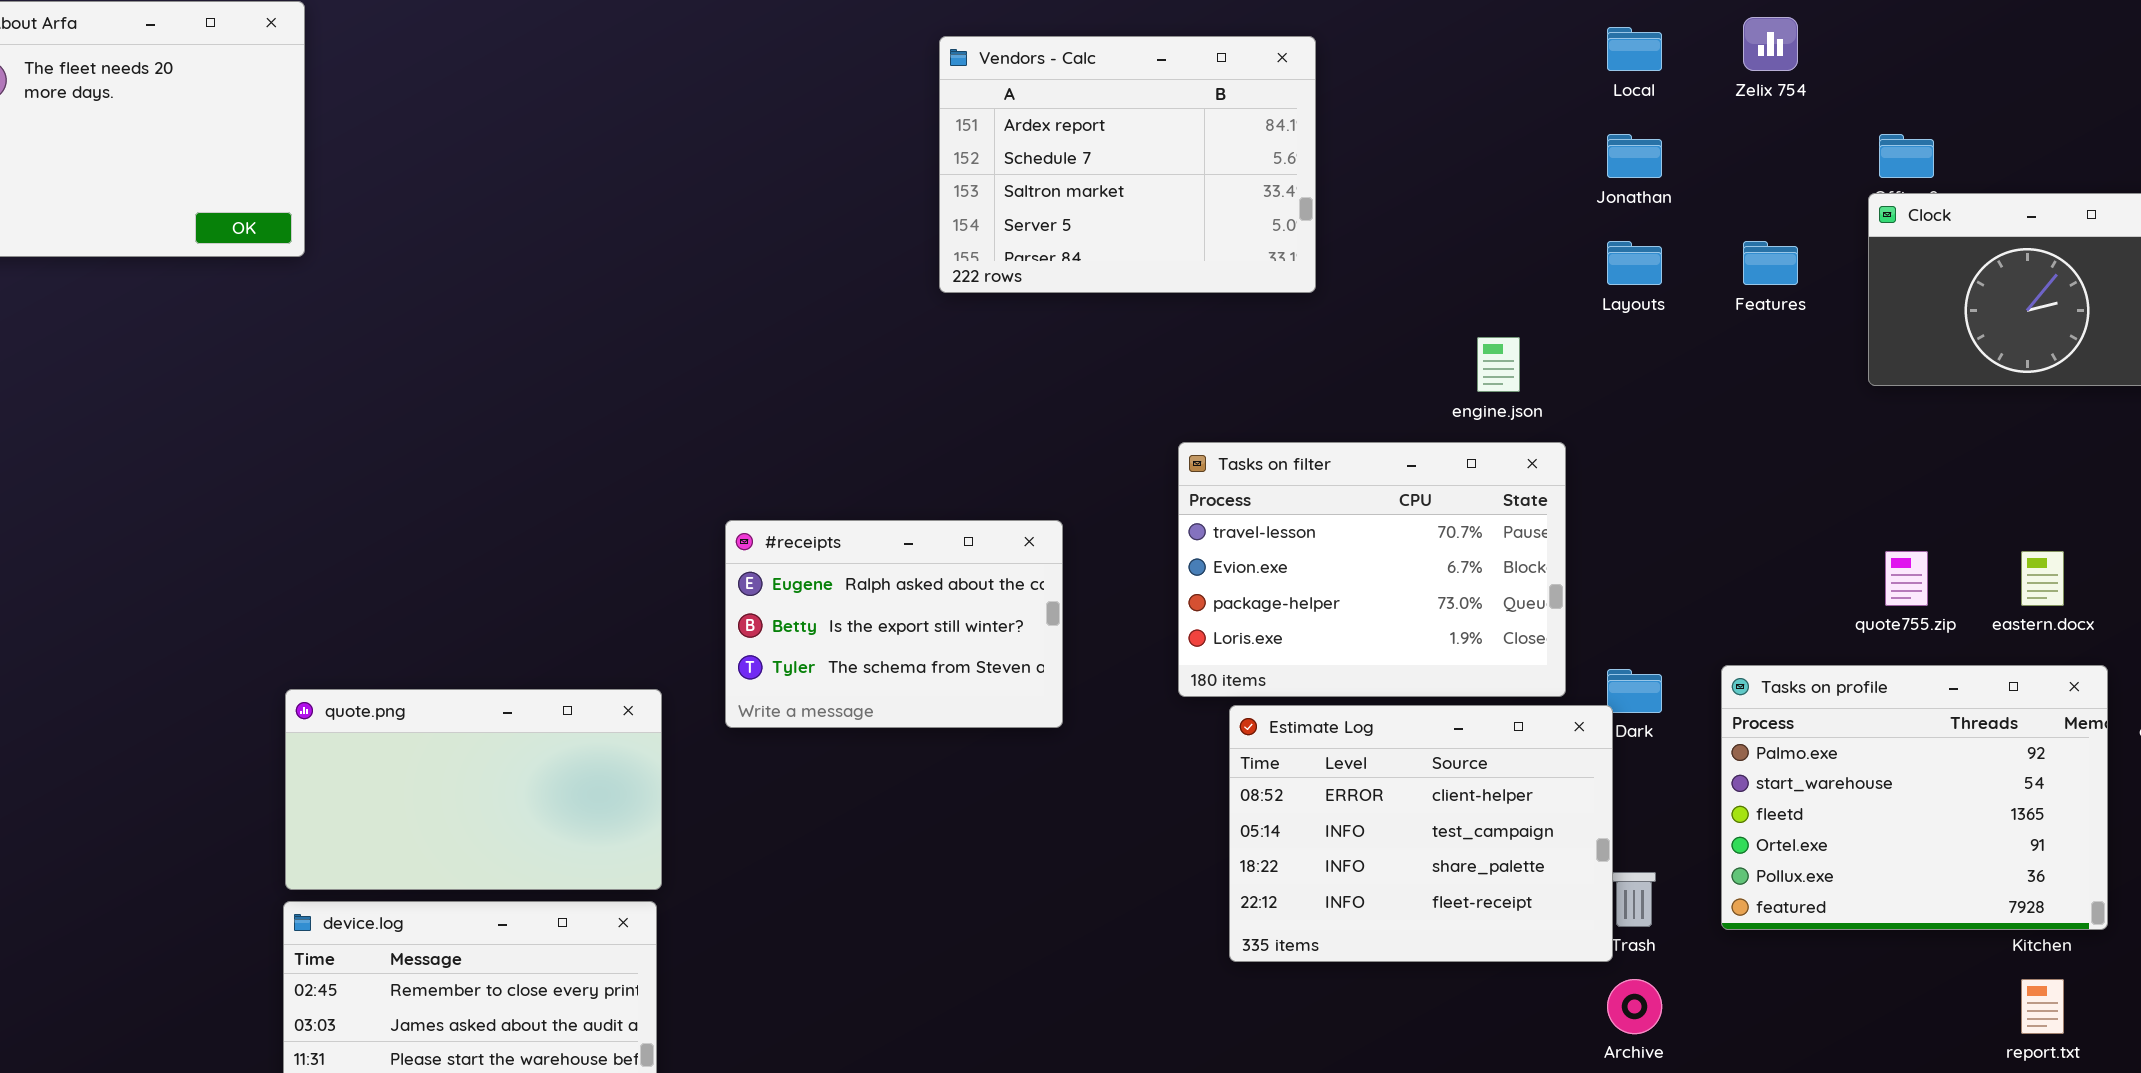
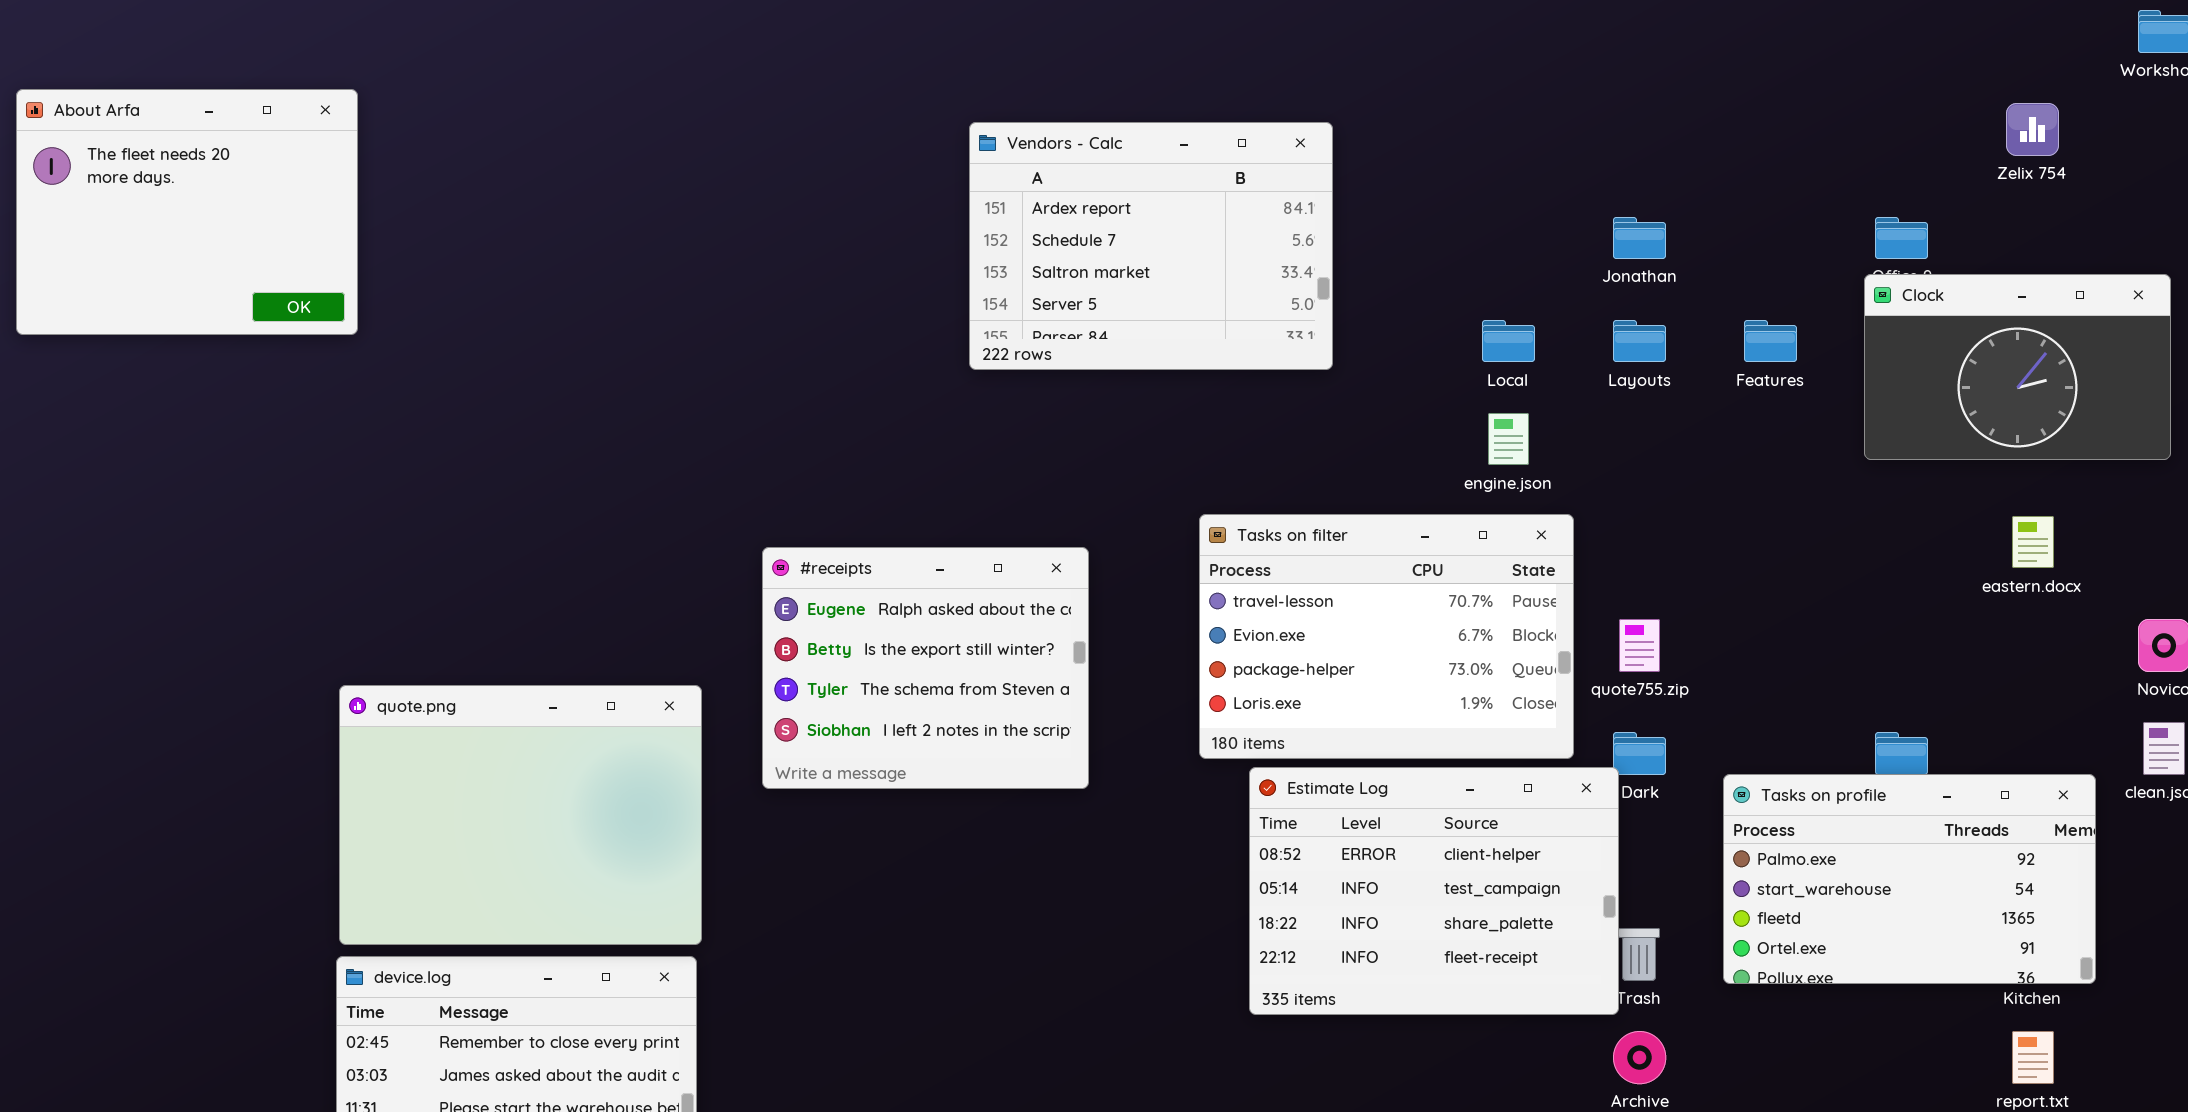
Zelix 754: [1743,17,1798,71] -> [2006,103,2059,156], moved
Local: [1607,27,1662,71] -> [1482,320,1535,362], moved
#receipts: [725,520,1063,728] -> [762,547,1089,789], resized
quote755.zip: [1885,551,1928,606] -> [1619,619,1660,672], moved
eastern.docx: [2021,551,2064,606] -> [2012,516,2054,568], moved
Tasks on profile: [1721,665,2108,930] -> [1723,774,2096,984], resized
quote.png: [285,689,662,890] -> [339,685,702,945], resized

